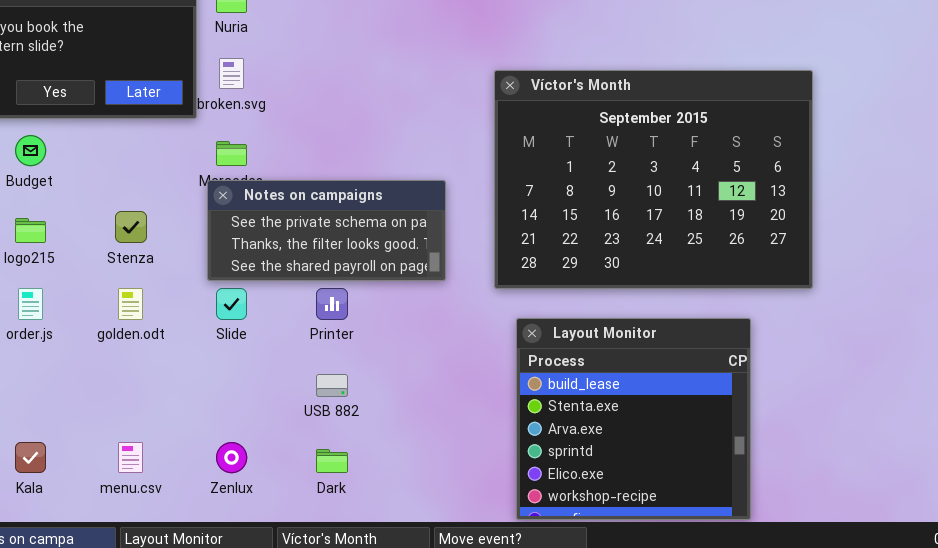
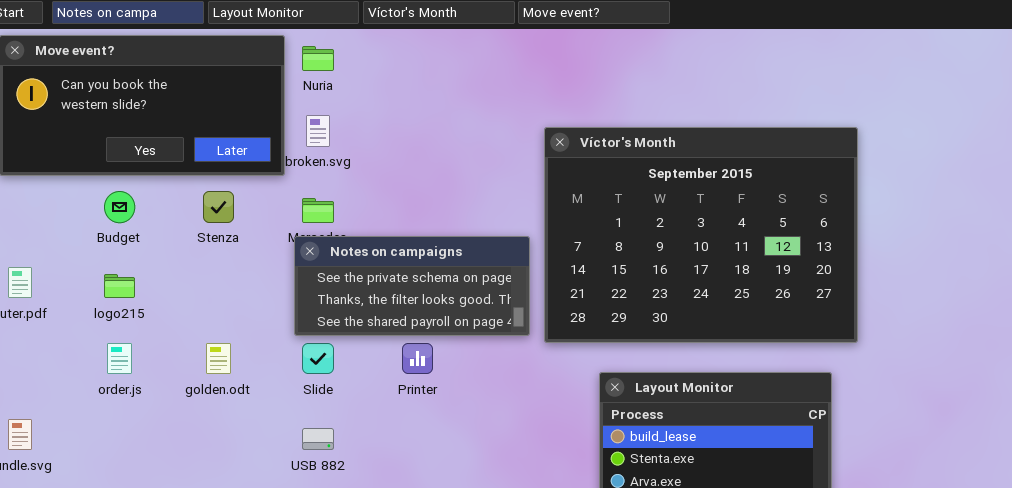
Víctor's Month: [494,70,813,289] -> [544,127,858,343], moved
Stenza: [115,211,147,243] -> [203,191,234,223], moved
USB 882: [316,374,348,397] -> [302,428,334,450], moved

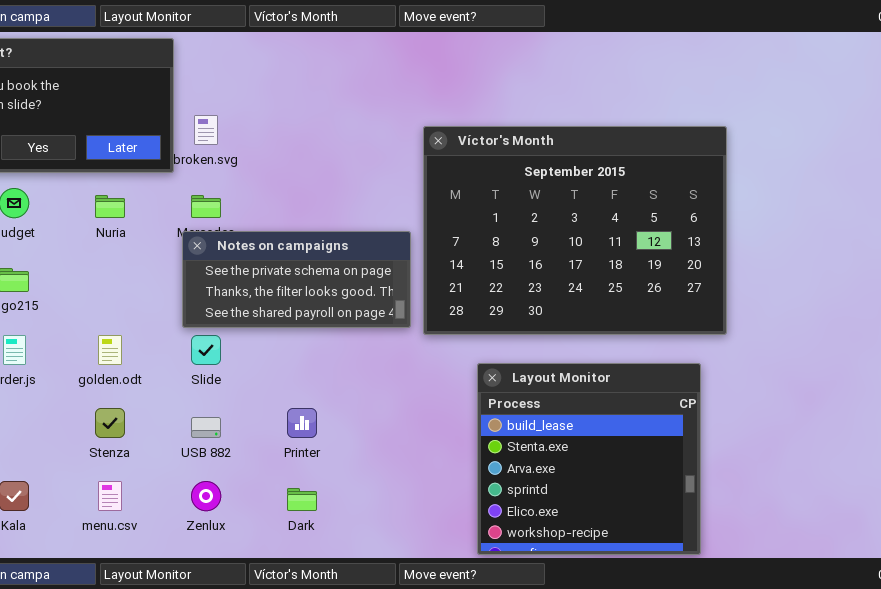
Nuria: [302,46,334,71] -> [95,195,125,218], moved
Stenza: [203,191,234,223] -> [95,408,125,438], moved
Printer: [402,343,433,374] -> [287,408,317,438], moved

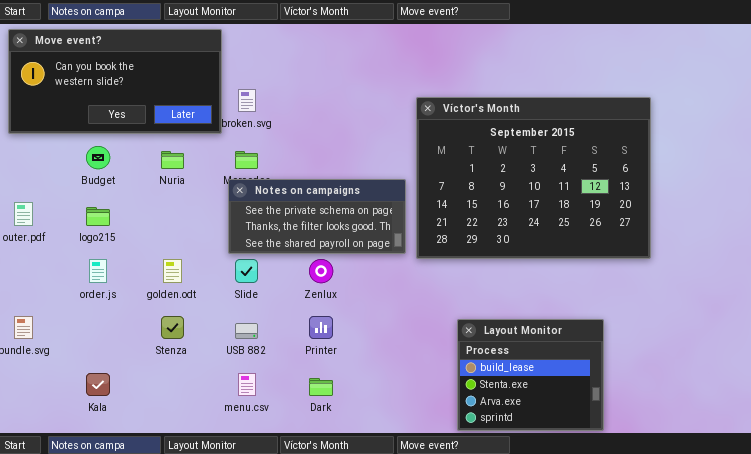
Layout Monitor: [477,363,701,555] -> [457,319,604,431], resized
menu.csv: [98,481,122,511] -> [238,373,256,396], moved
Zenlux: [191,481,221,511] -> [309,259,333,283], moved

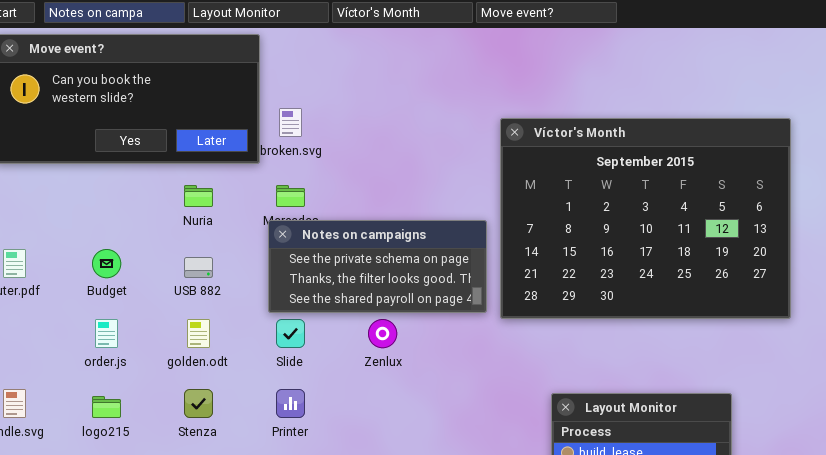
Budget: [86,146,110,169] -> [92,249,121,278], moved
logo215: [86,207,110,226] -> [92,396,121,418], moved
Printer: [309,316,333,339] -> [276,389,305,418], moved
USB 882: [235,323,258,339] -> [184,257,213,278], moved

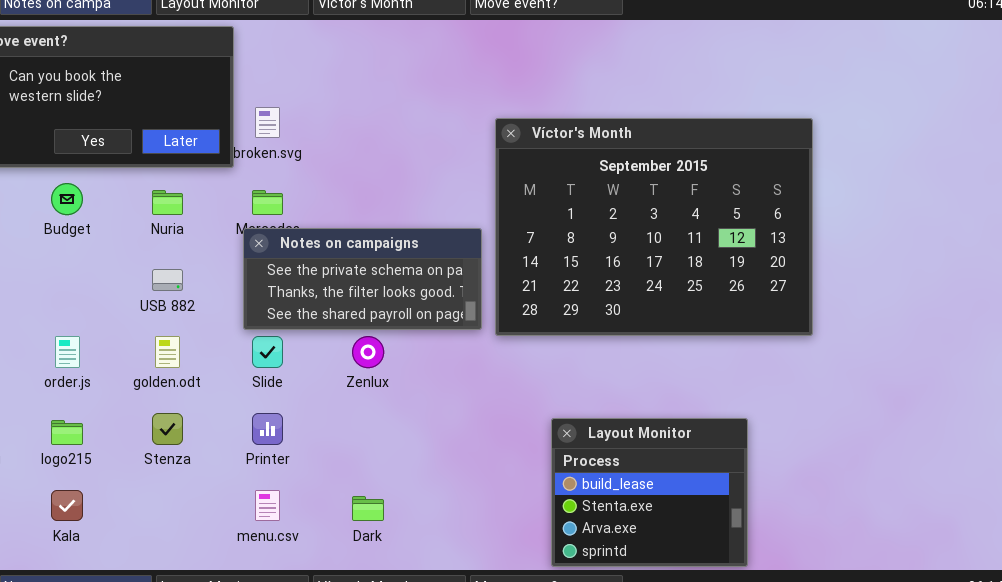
Budget: [92,249,121,278] -> [51,183,83,215], moved

